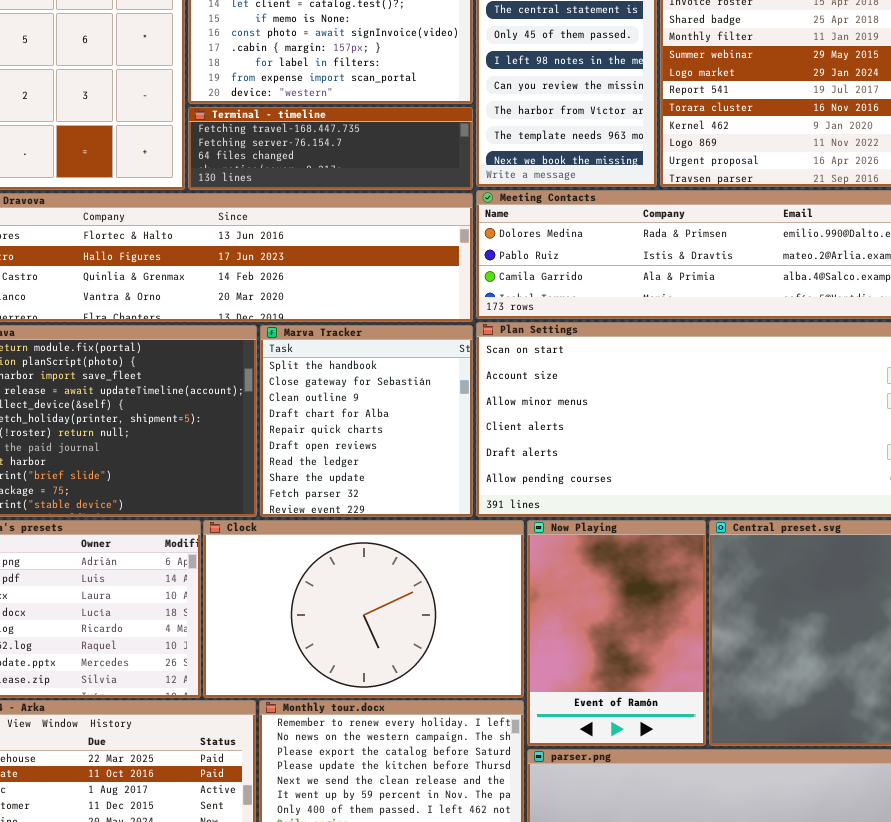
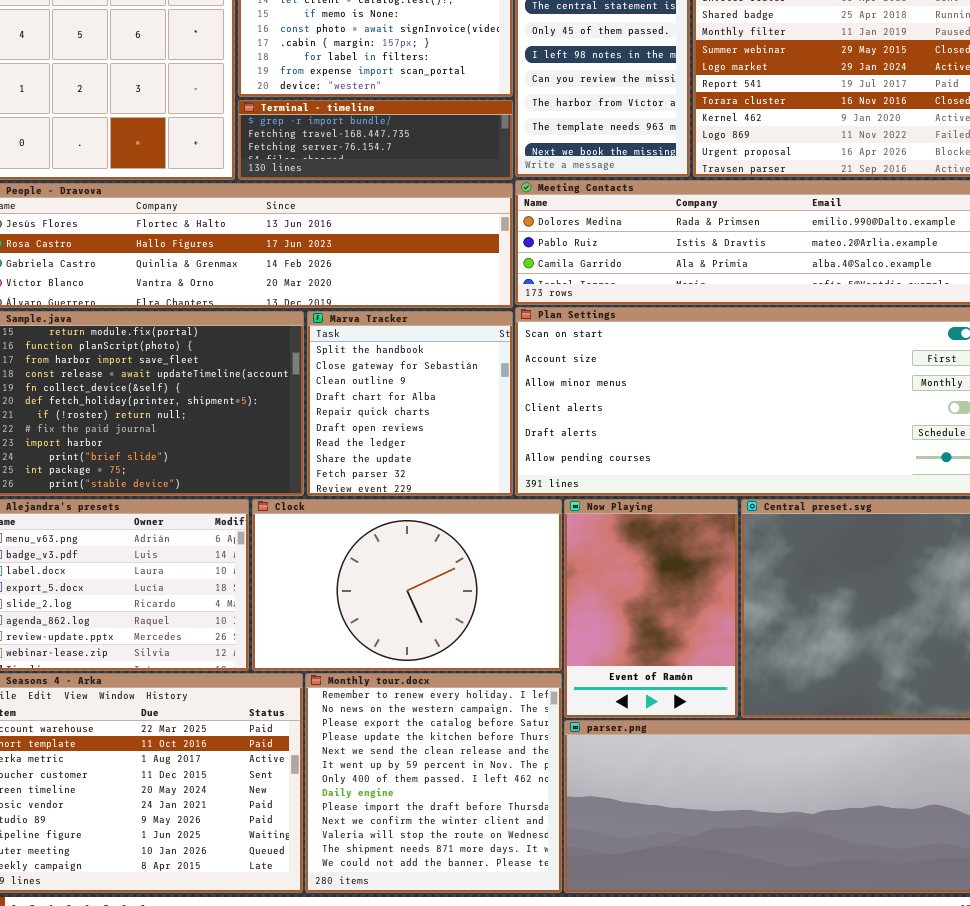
Terminal - timeline: [188,107,473,190] -> [238,100,513,180], scrolled up 1 row

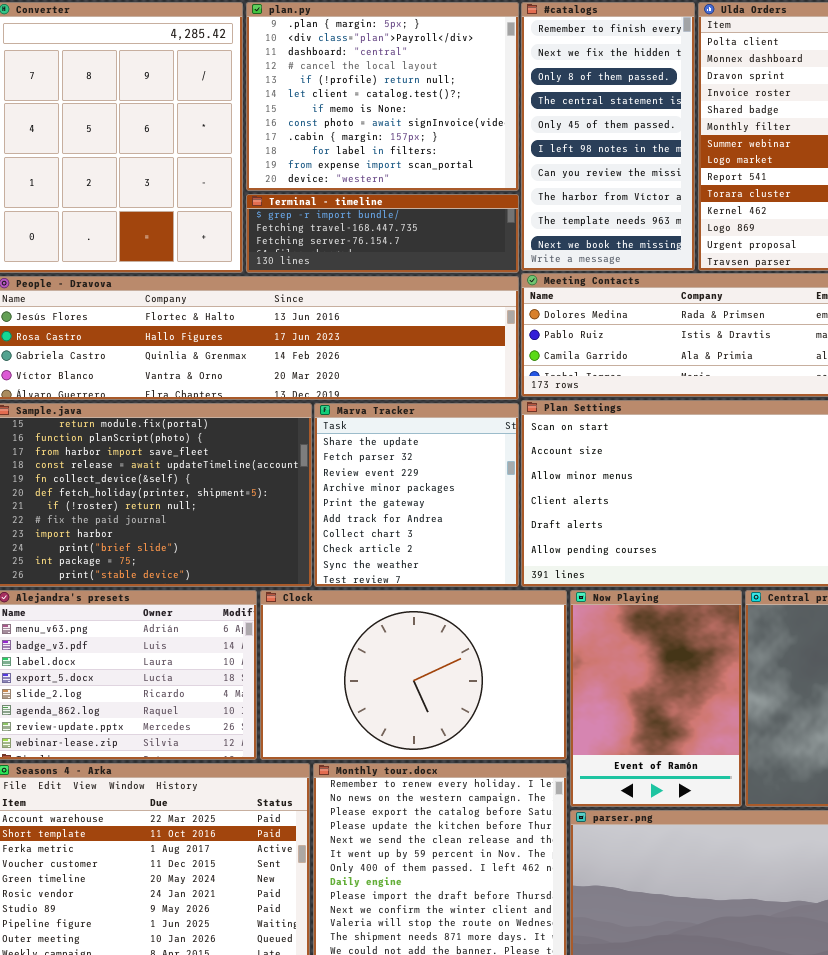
Marva Tracker: [307,311,513,496] -> [314,403,519,587], scrolled down 7 rows

